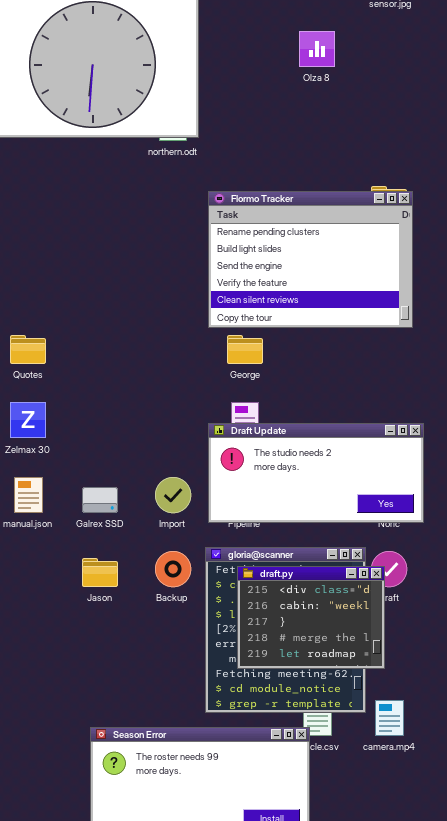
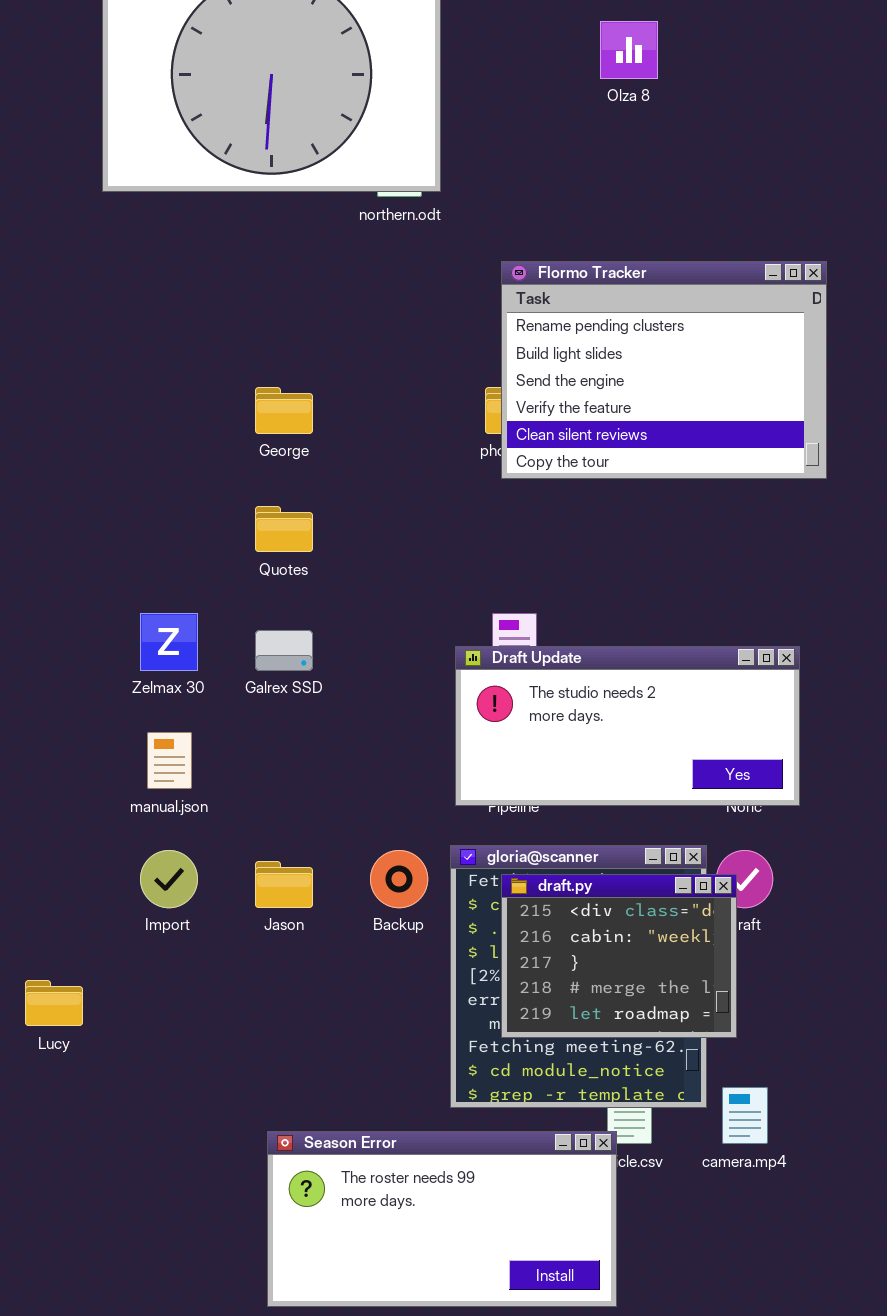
Flormo Tracker: [208,191,413,328] -> [501,261,827,479], moved
Quotes: [10,335,46,364] -> [255,506,313,552], moved
George: [227,335,263,364] -> [255,387,313,434], moved
Import: [155,477,191,513] -> [140,850,198,908], moved
Galrex SSD: [82,487,118,513] -> [255,630,313,671], moved

